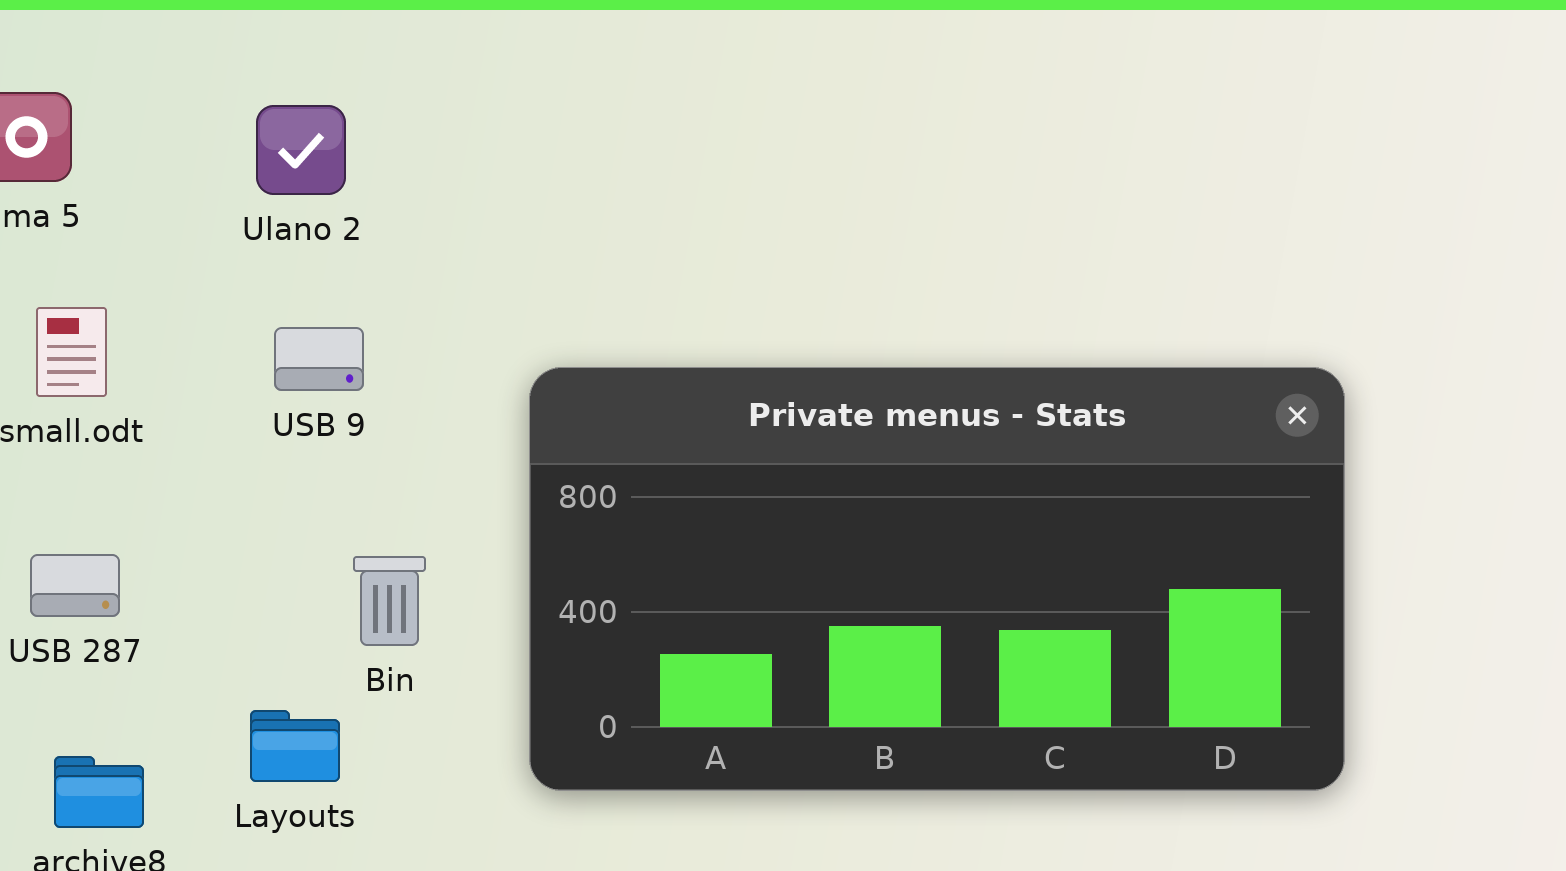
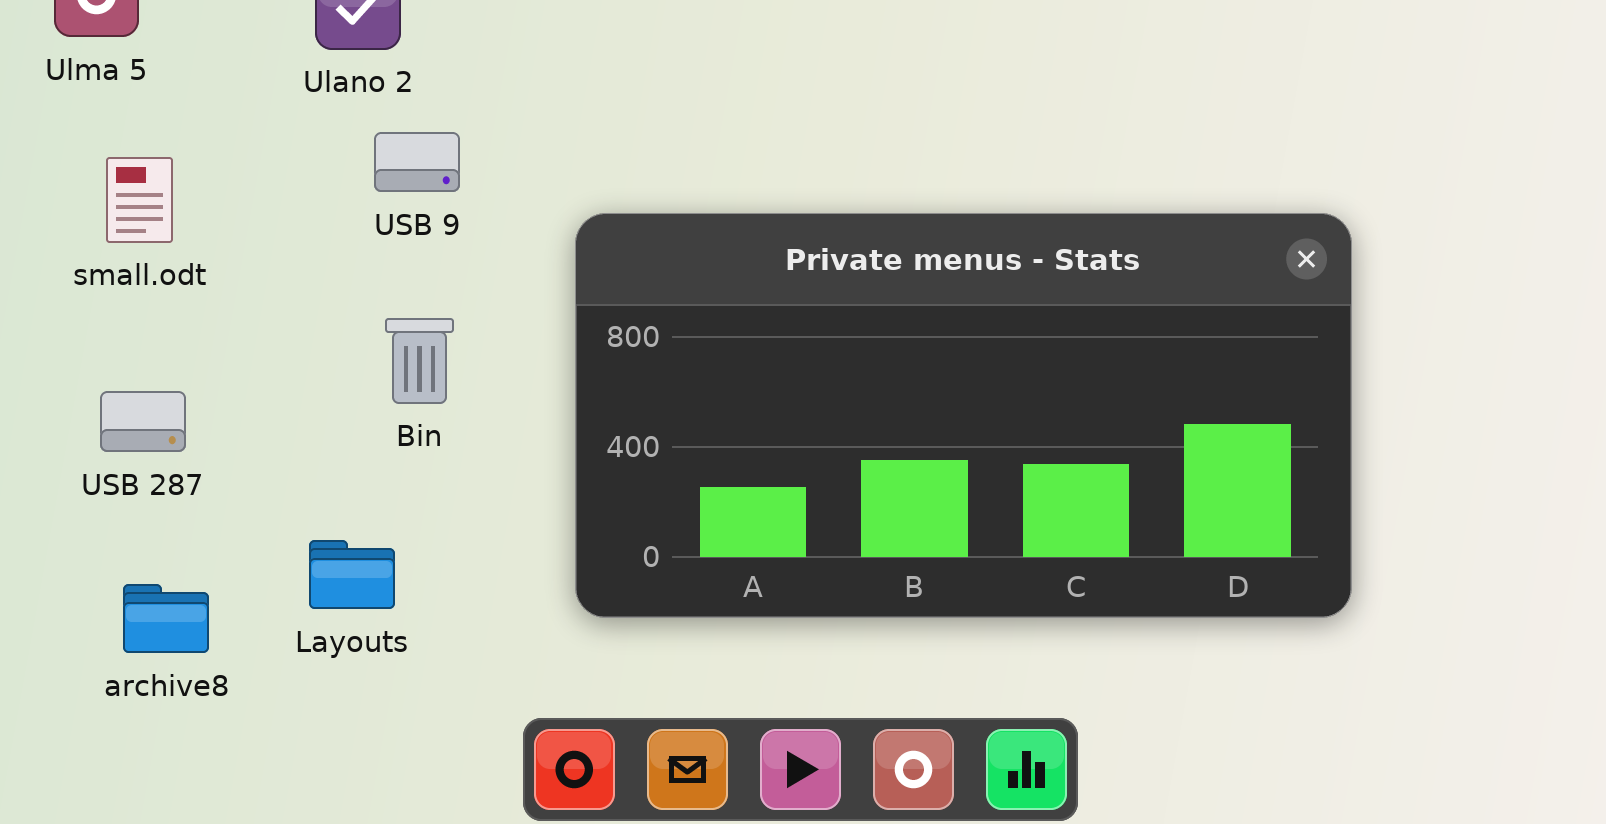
USB 9: [274,327,364,391] -> [374,132,460,192], moved
Bin: [353,556,426,646] -> [385,318,454,404], moved

